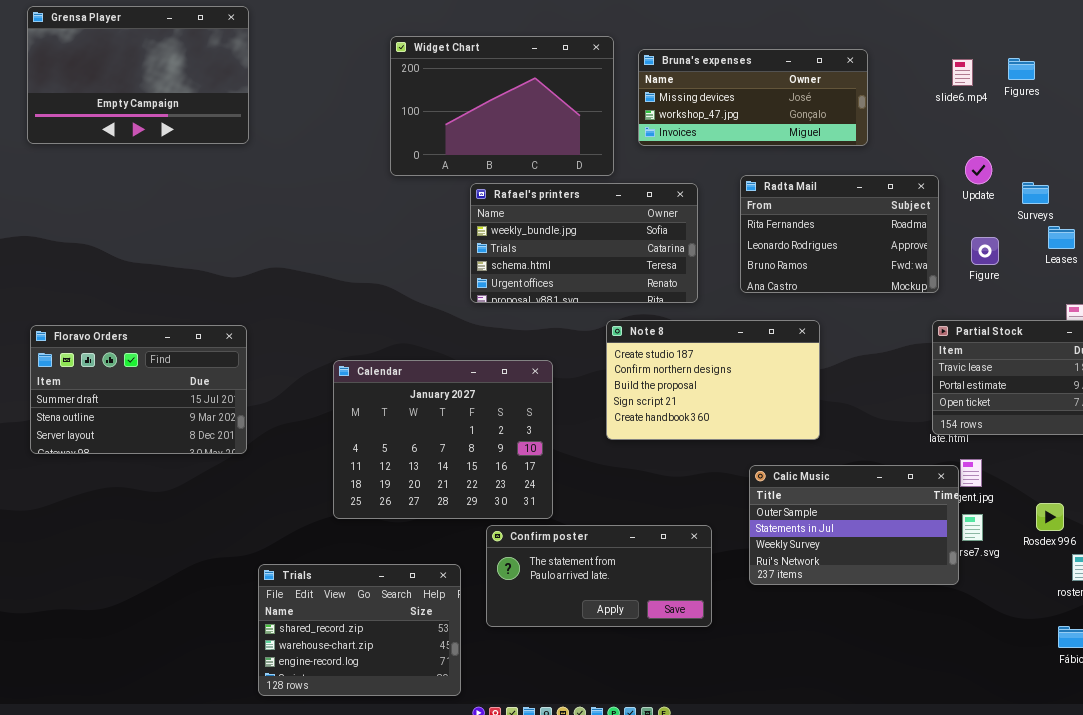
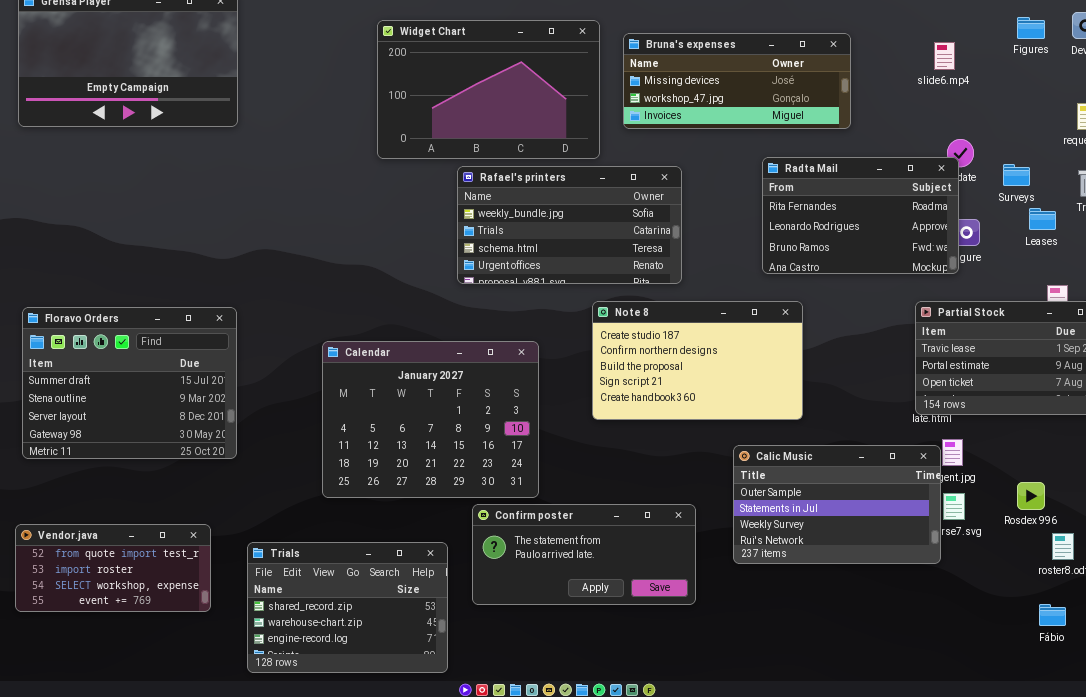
Figures: [1008,58,1035,80] -> [1017,17,1045,39], moved
Radta Mail: [740,175,939,293] -> [762,157,959,274], moved
Floravo Orders: [30,325,247,454] -> [22,307,237,459], resized
Vendor.java: none -> [15,524,211,612], opened

